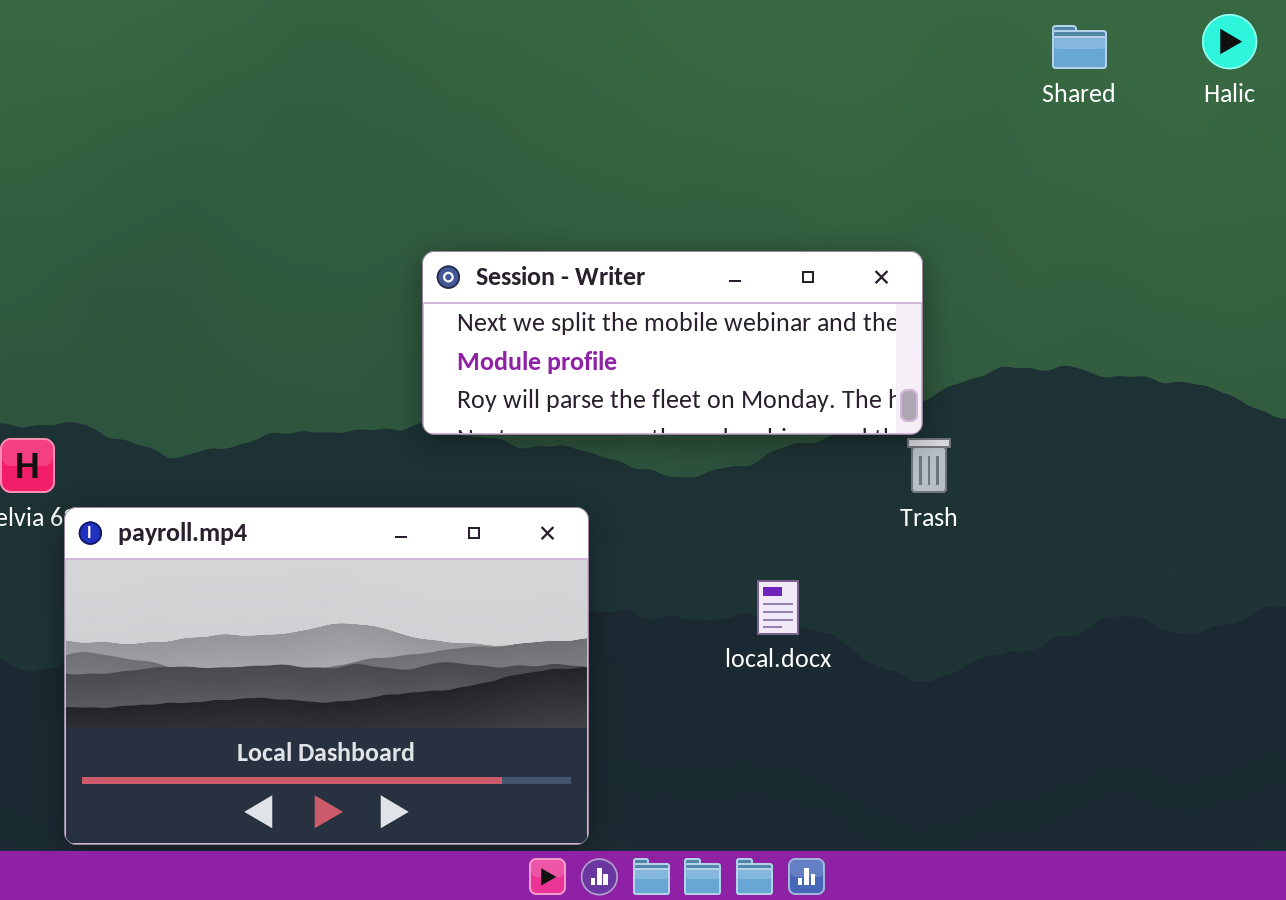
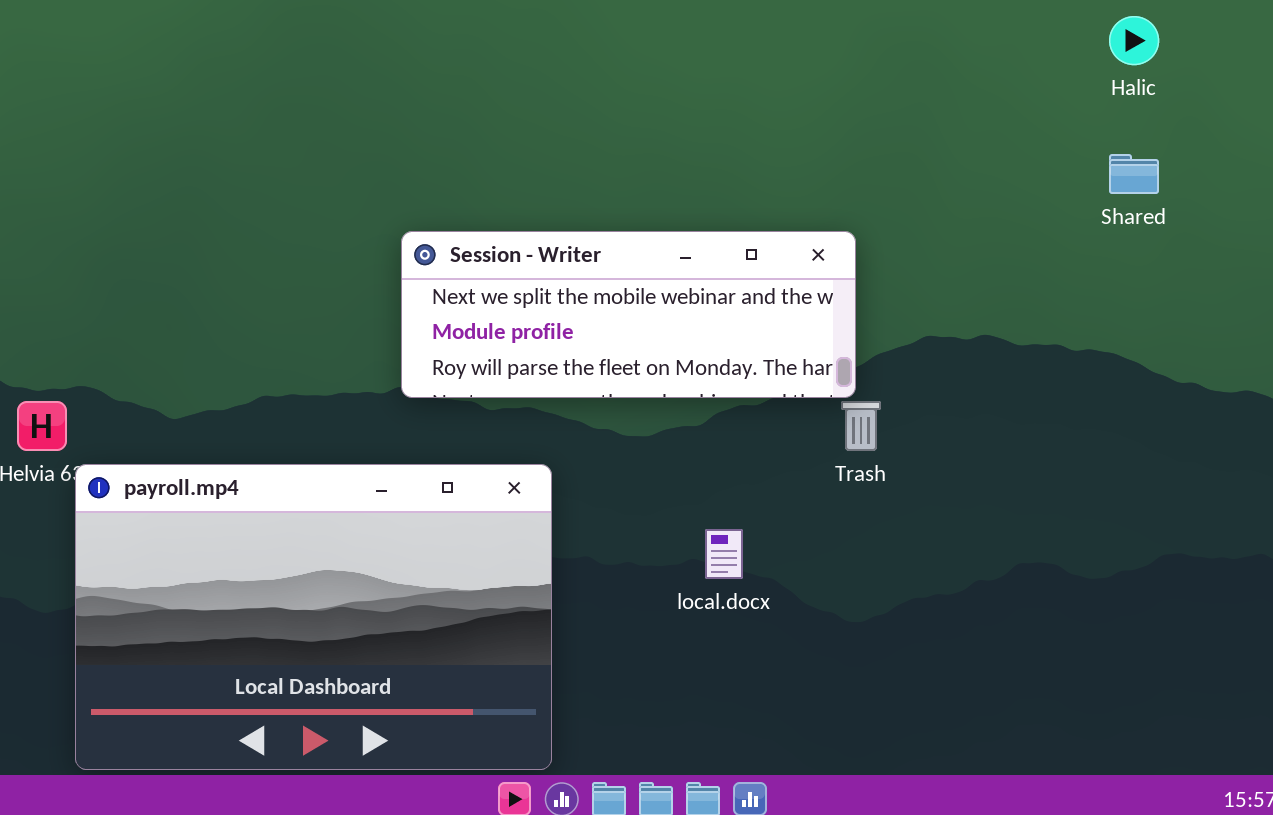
Shared: [1052,25,1107,69] -> [1109,154,1159,194], moved

